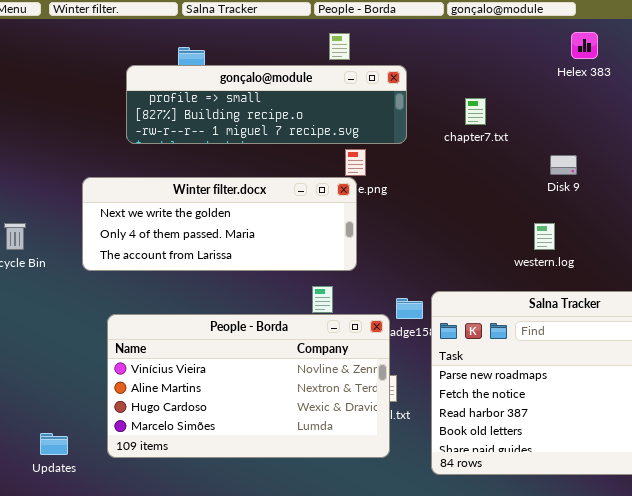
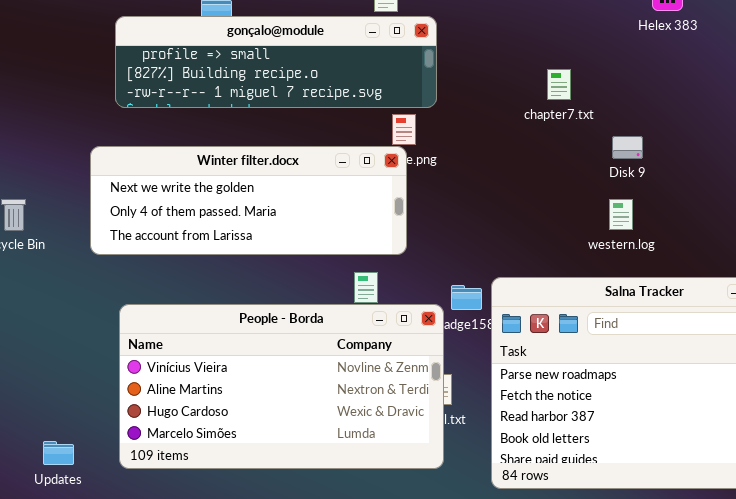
gonçalo@module: [126,65,407,144] -> [115,16,437,108], moved
chapter7.txt: [465,98,486,125] -> [547,69,571,100], moved
Disk 9: [550,155,577,175] -> [612,136,643,159], moved

